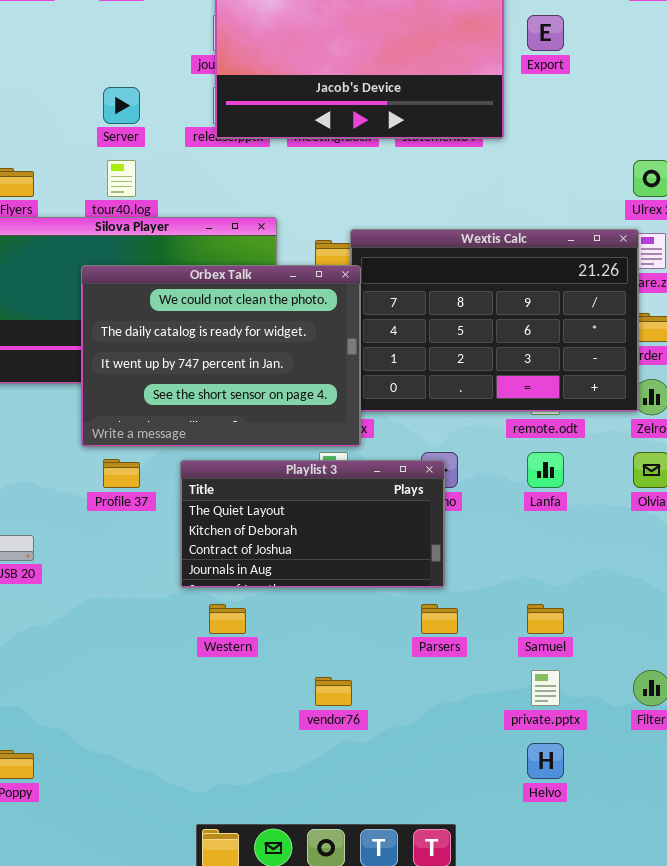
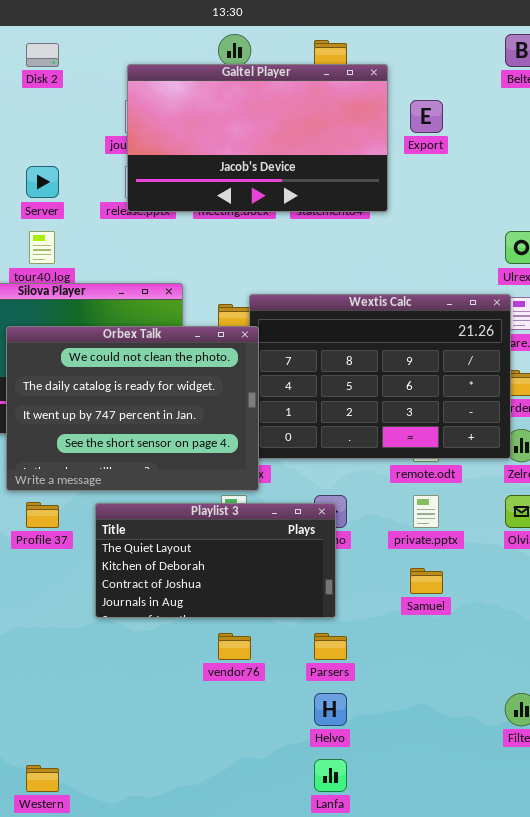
Lanfa: [527,452,564,488] -> [314,759,347,792], moved
Western: [209,604,246,634] -> [26,765,59,792], moved
Samuel: [527,604,564,634] -> [410,568,443,594], moved
private.pptx: [531,670,560,706] -> [413,495,439,528], moved
vendor76: [315,677,352,706] -> [218,633,251,660], moved
Helvo: [527,743,564,779] -> [314,693,347,726], moved

